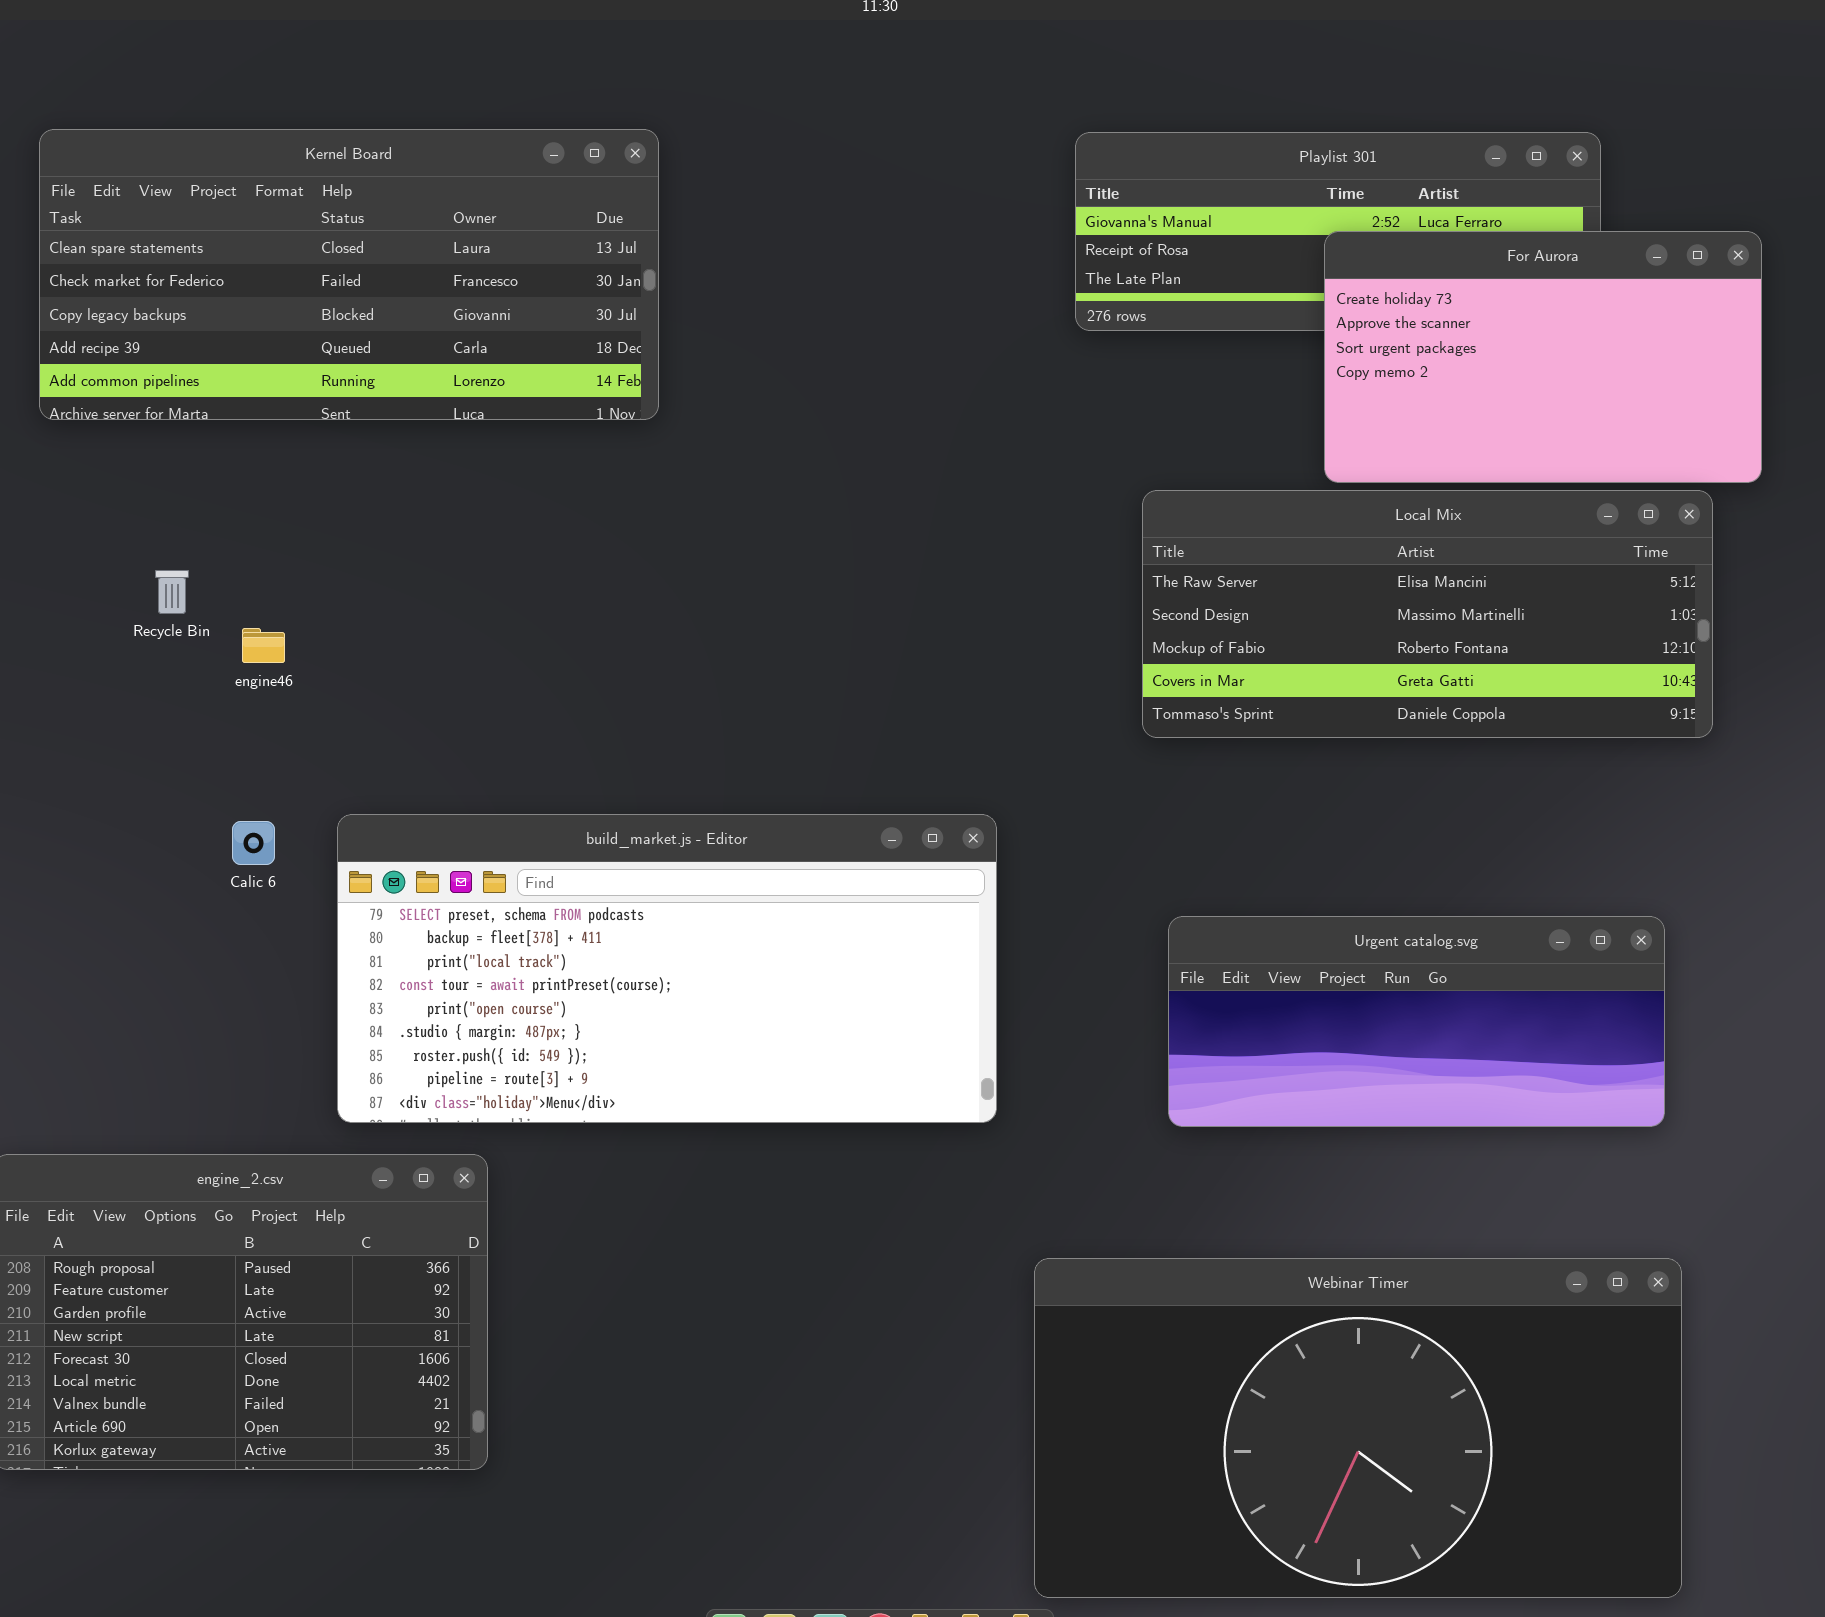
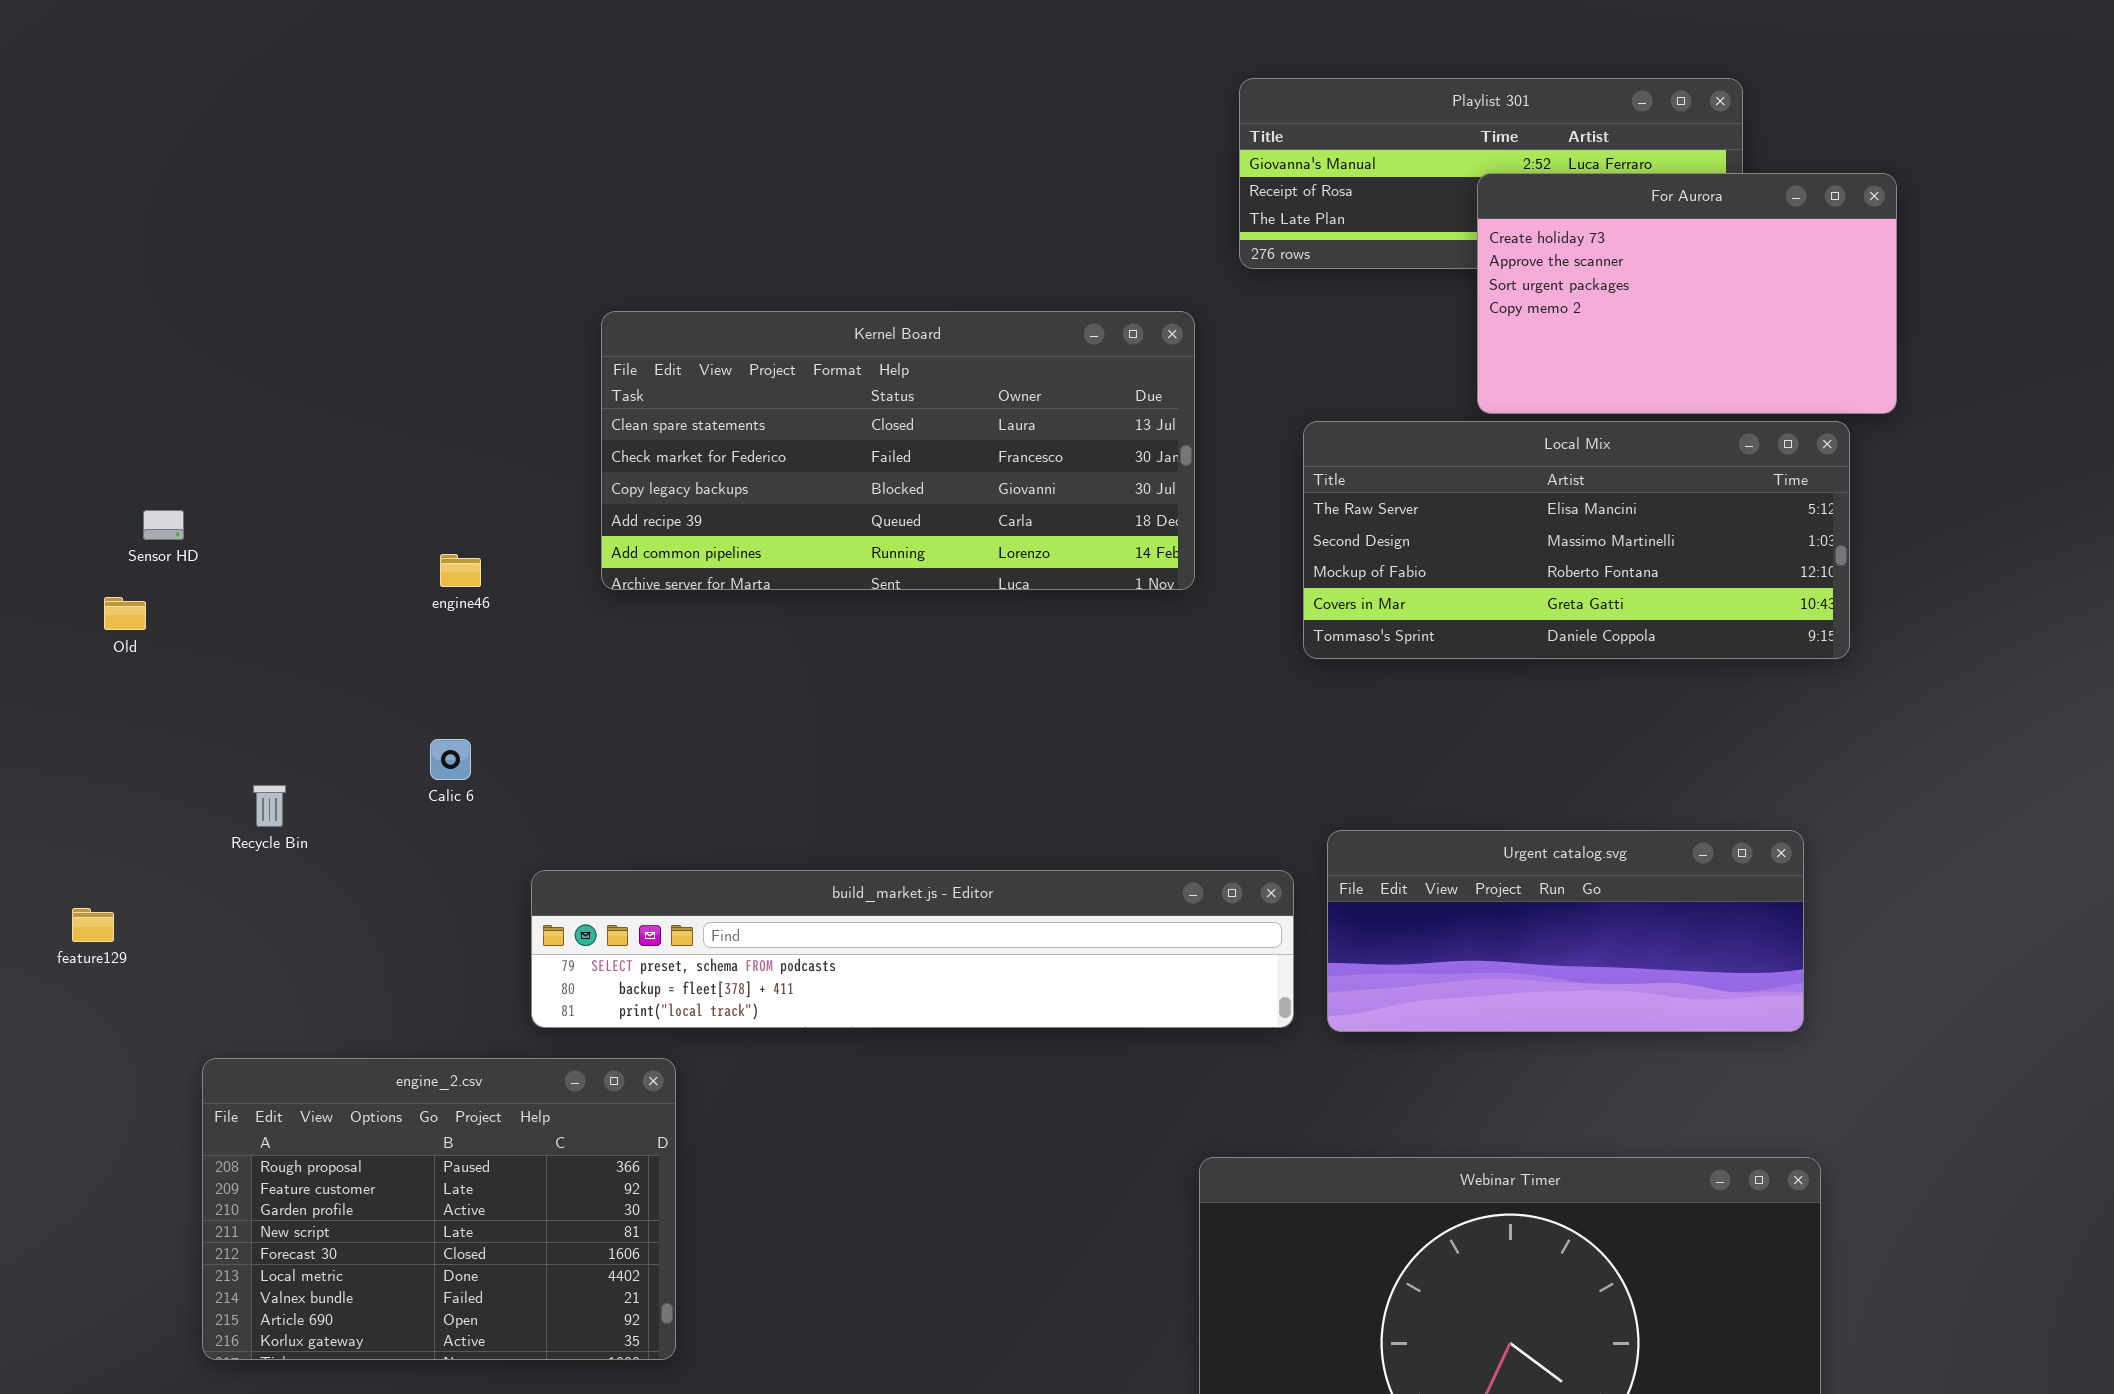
Kernel Board: [39,129,659,420] -> [601,311,1195,590], moved
Recycle Bin: [155,570,189,614] -> [253,785,286,827], moved
build_market.js - Editor: [337,814,997,1123] -> [531,870,1294,1028], resized

